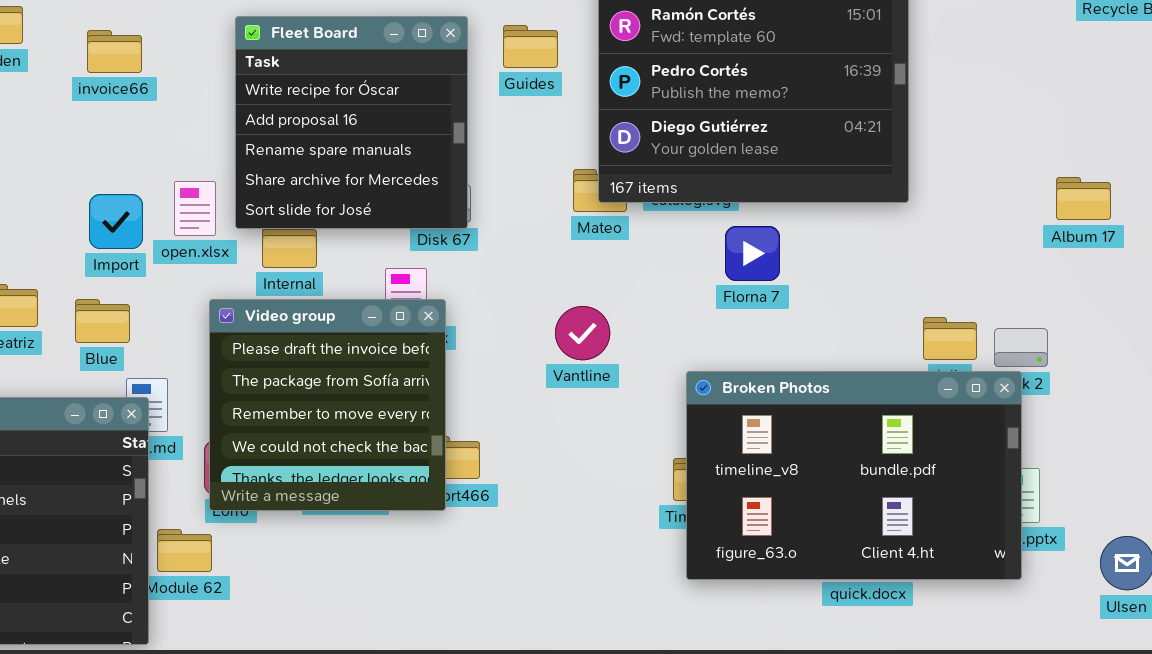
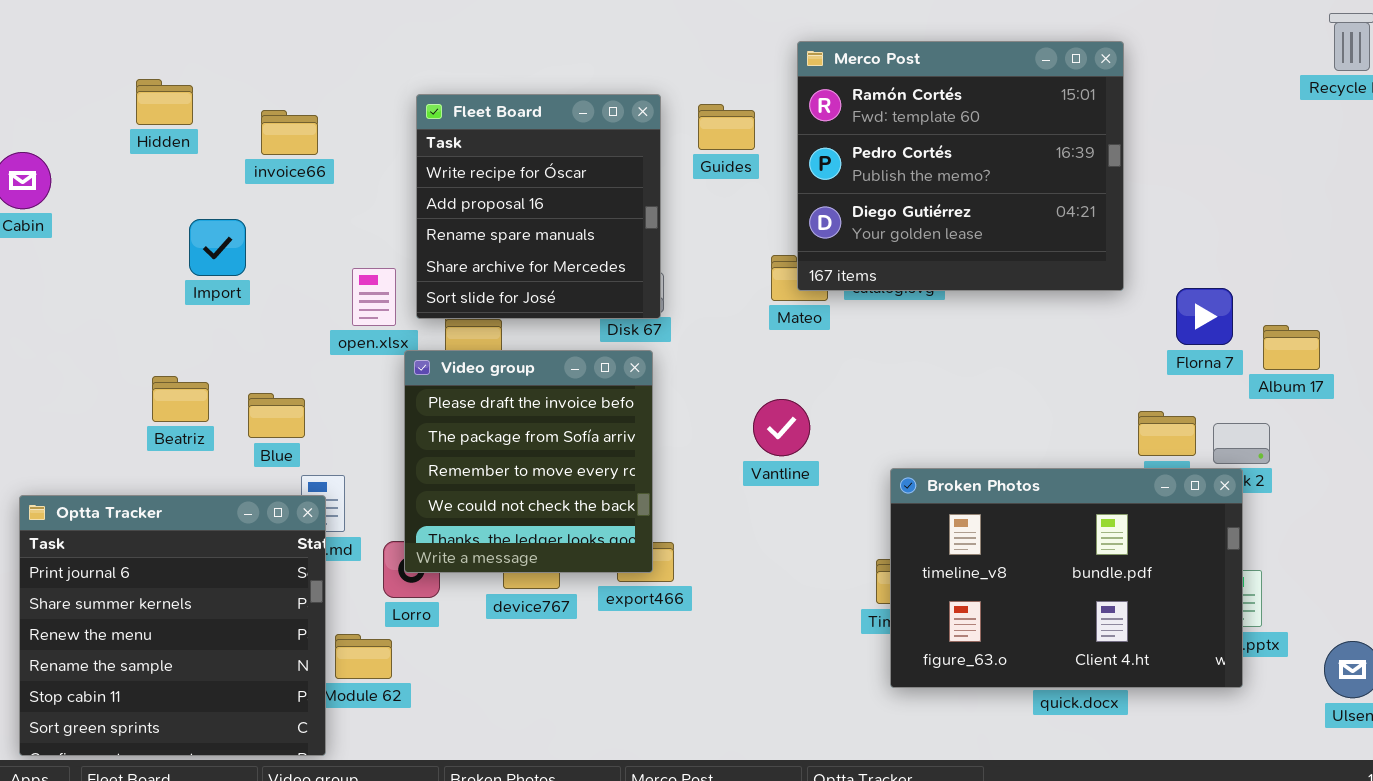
Album 17: [1056,177,1111,220] -> [1263,325,1320,370], moved
Import: [89,194,143,249] -> [189,219,246,276], moved
Florna 7: [725,226,780,281] -> [1176,288,1233,345], moved
Video group: [209,299,446,511] -> [404,350,653,573], moved

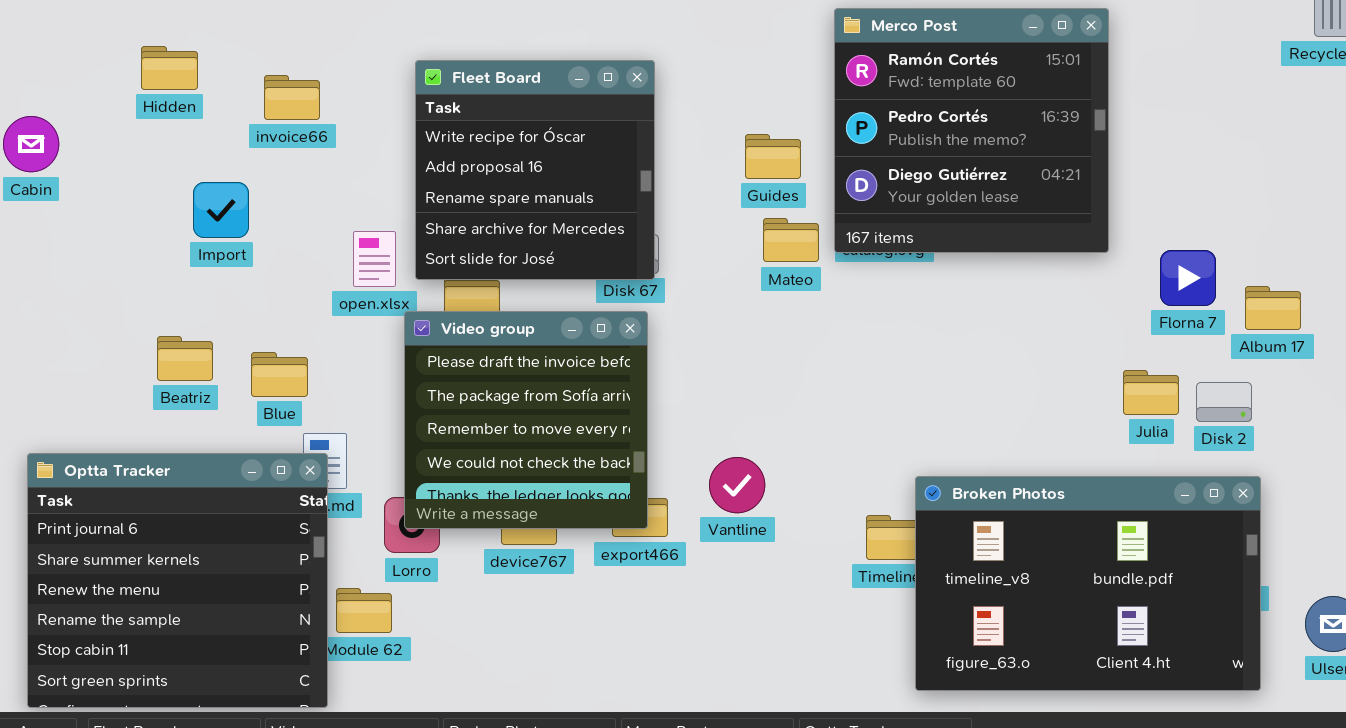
Merco Post: [797,41,1124,291] -> [834,8,1109,253], resized
Guides: [698,104,755,150] -> [745,134,801,179], moved
Vantline: [753,399,810,456] -> [709,457,765,513], moved
Broken Photos: [890,468,1243,688] -> [915,476,1261,691], moved

